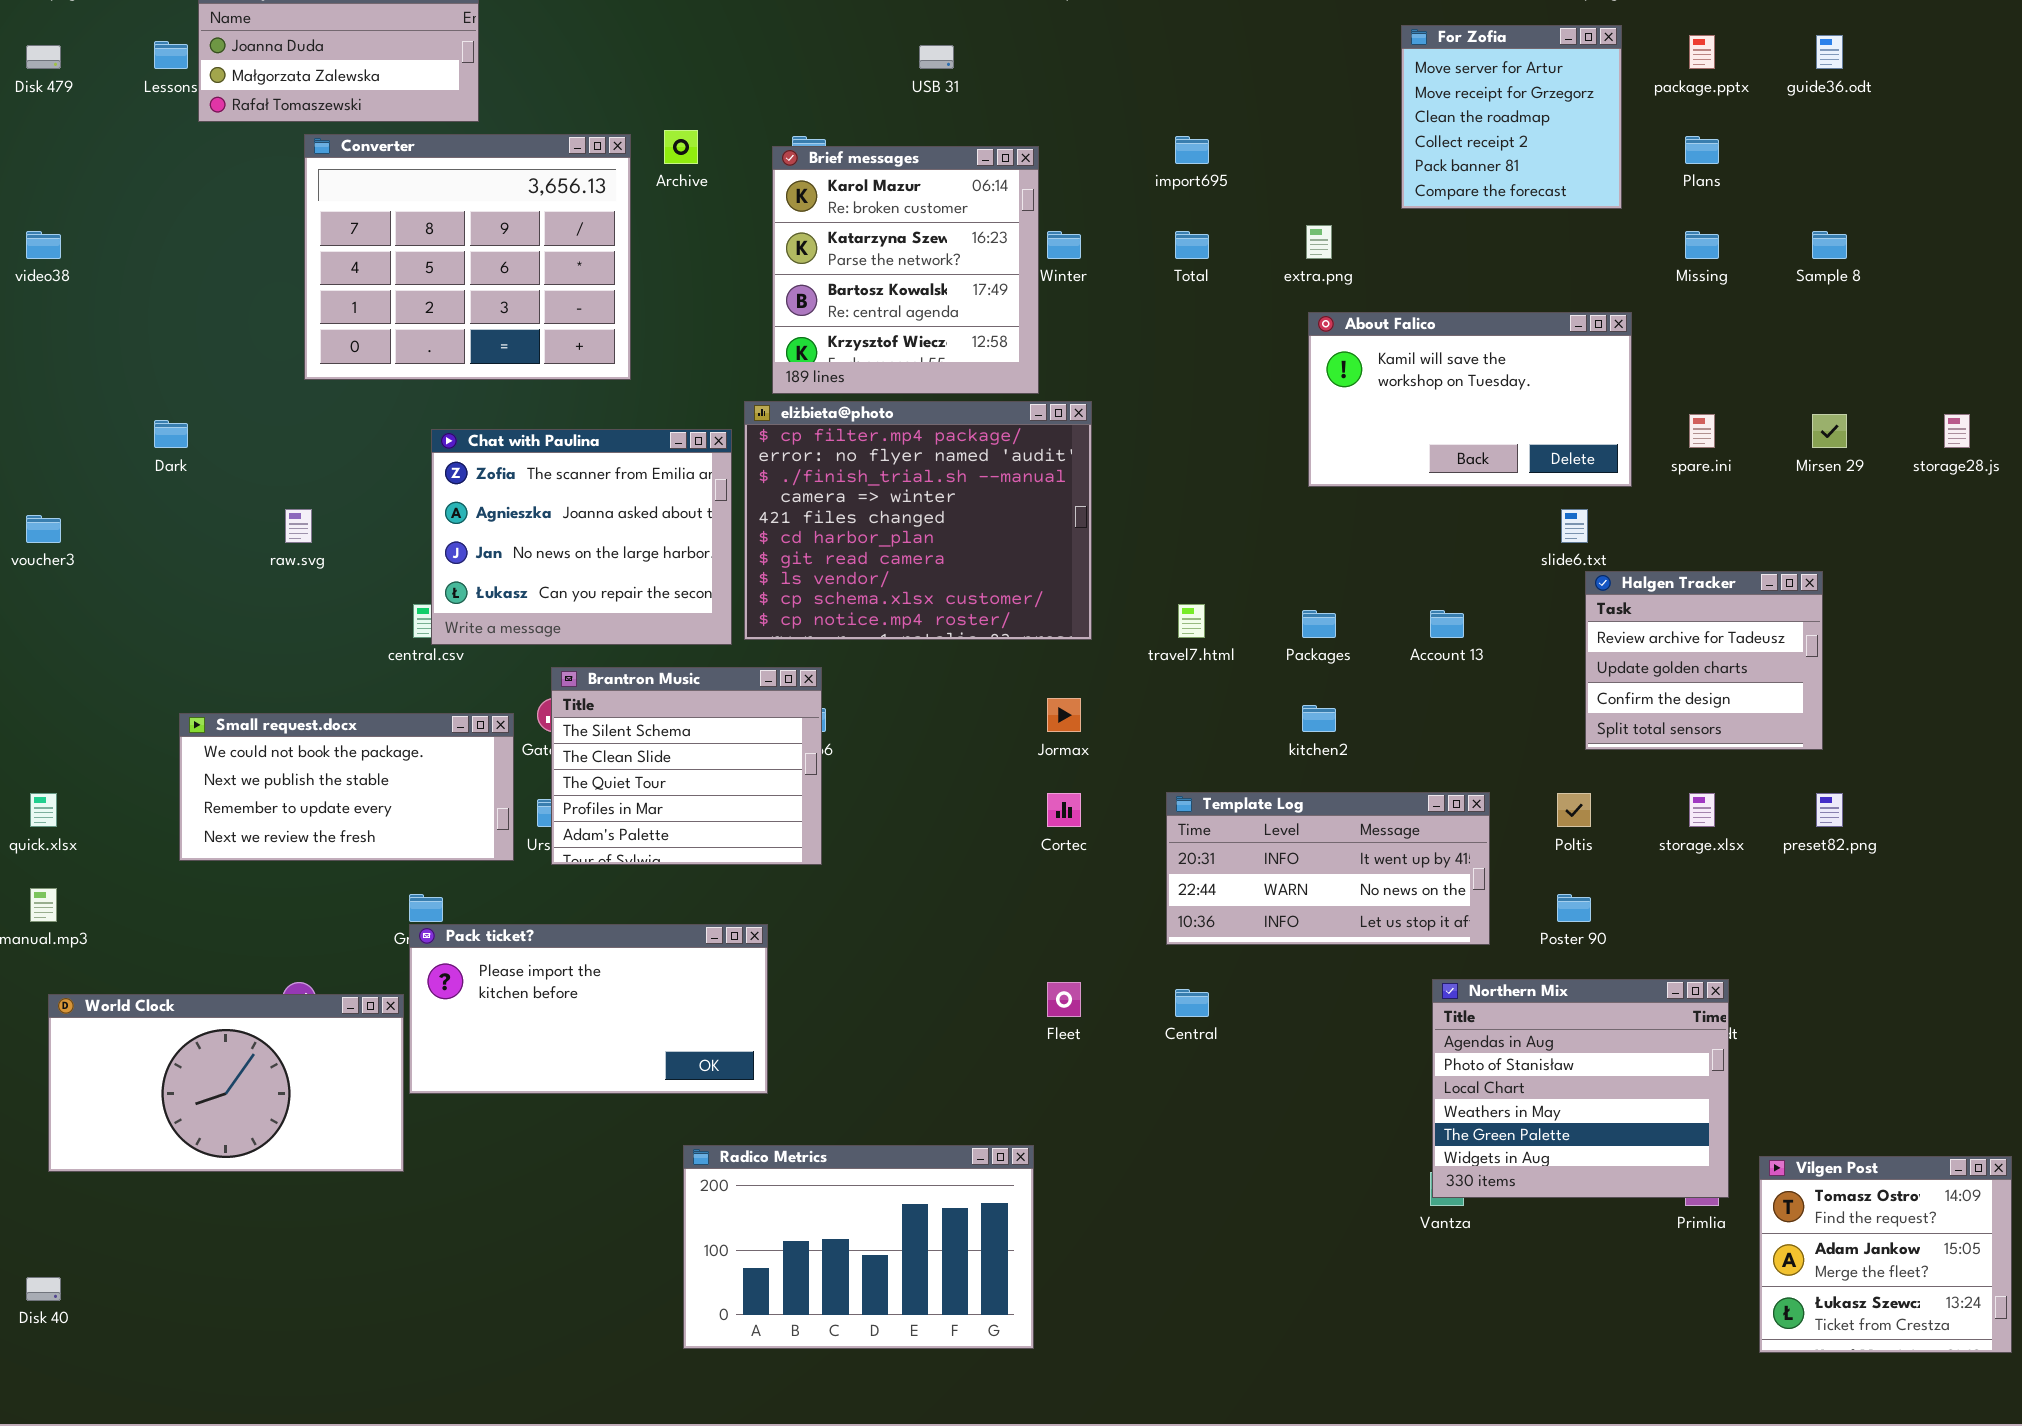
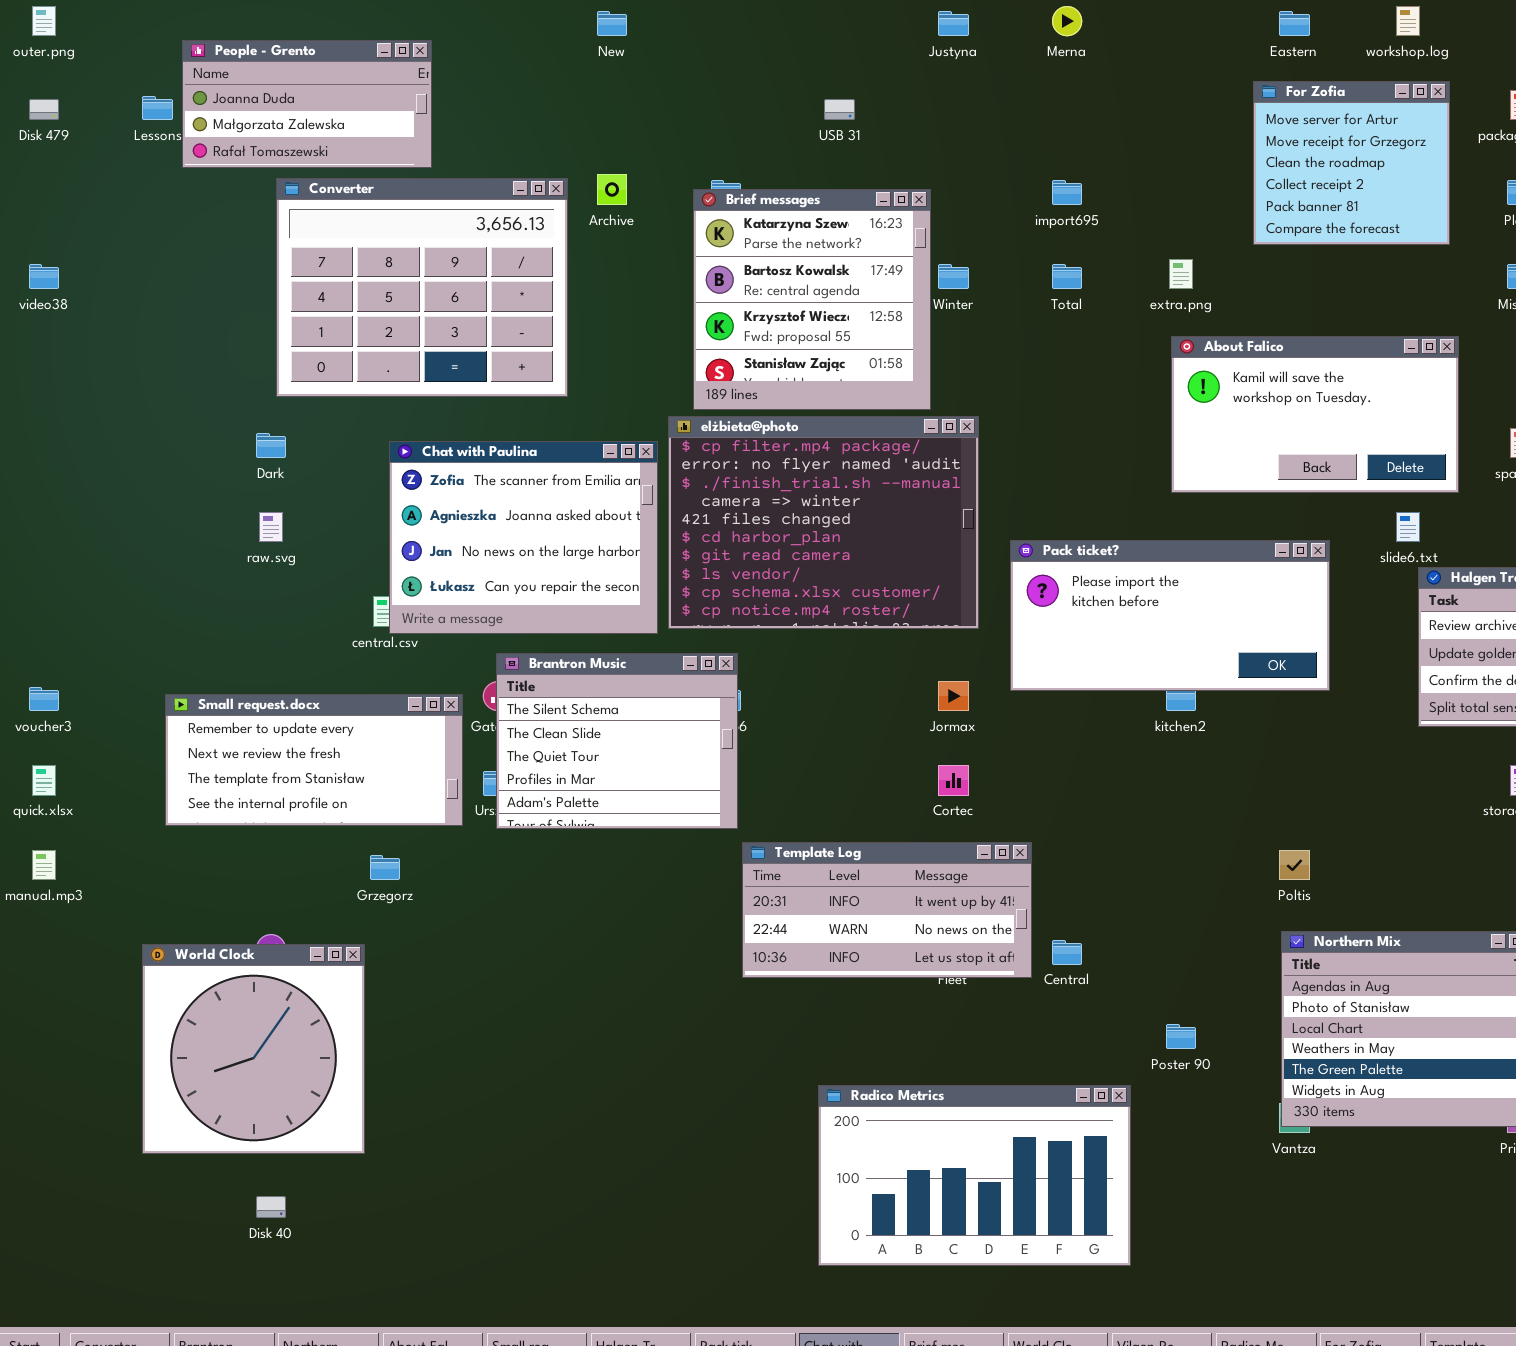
Brief messages: [772,146,1039,394] -> [693,189,931,410], scrolled down 1 row
Dark: [154,420,188,448] -> [256,433,286,458], moved
voucher3: [26,515,61,543] -> [29,687,59,711], moved
Small request.docx: [179,713,514,861] -> [165,694,463,826], scrolled down 2 rows
Template Log: [1166,792,1490,945] -> [742,842,1032,978], moved
Poltis: [1557,793,1591,827] -> [1279,850,1310,880], moved
Poster 90: [1557,894,1591,922] -> [1166,1024,1196,1049], moved
Pack ticket?: [409,924,768,1094] -> [1010,540,1330,691], moved
World Clock: [48,994,404,1172] -> [142,944,365,1154], resized
Radico Metrics: [683,1145,1034,1349] -> [818,1085,1131,1266], moved
Disk 40: [26,1277,61,1301] -> [256,1196,286,1218], moved

